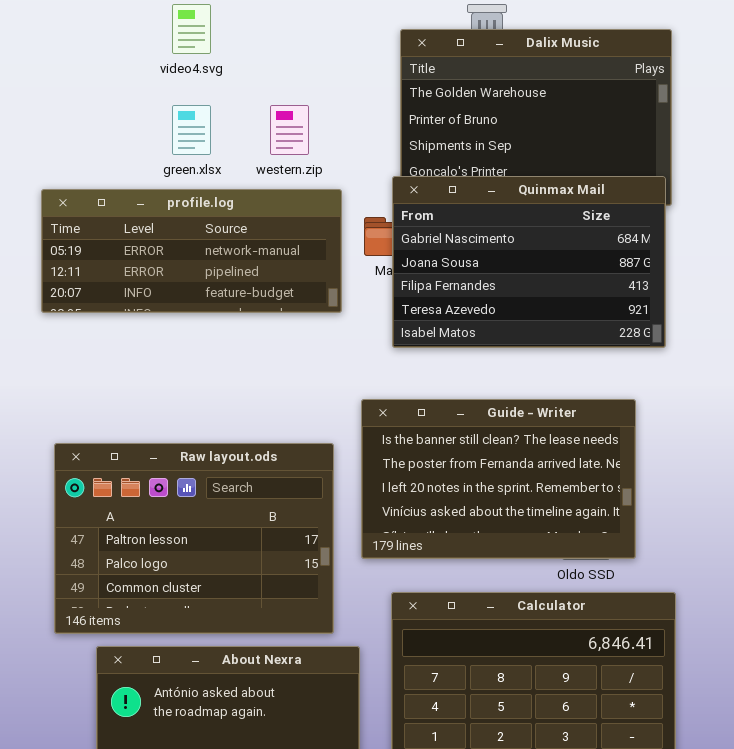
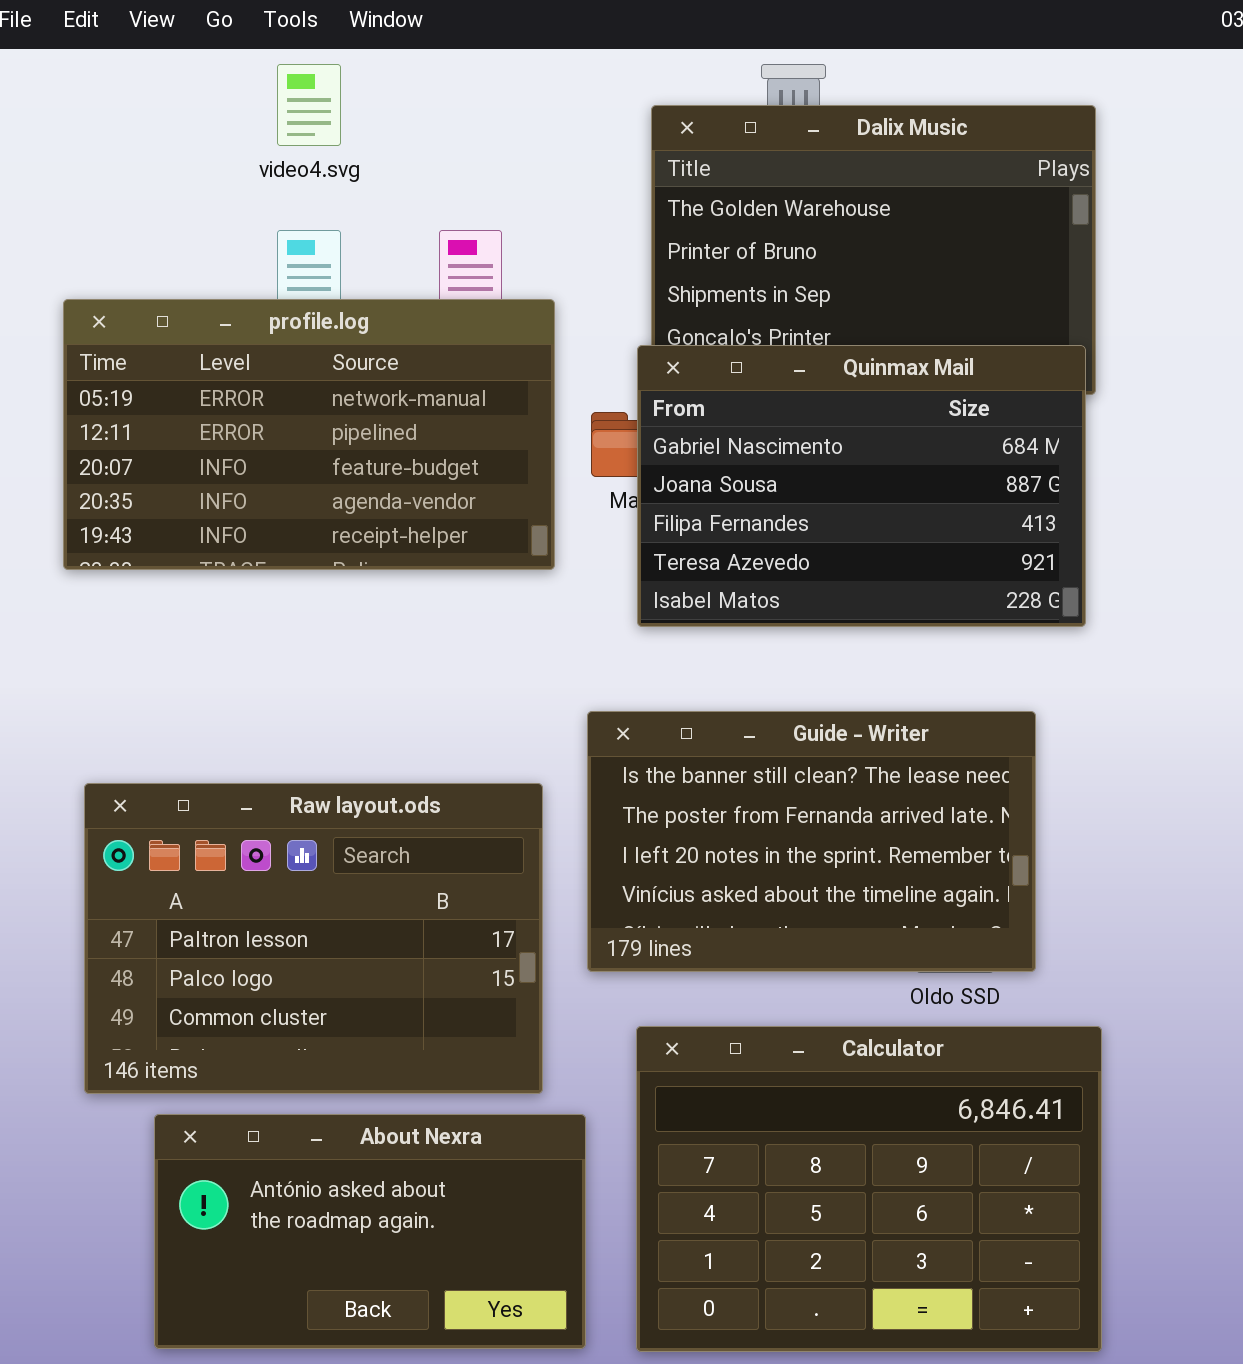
profile.log: [41,189,342,313] -> [63,299,555,570], resized

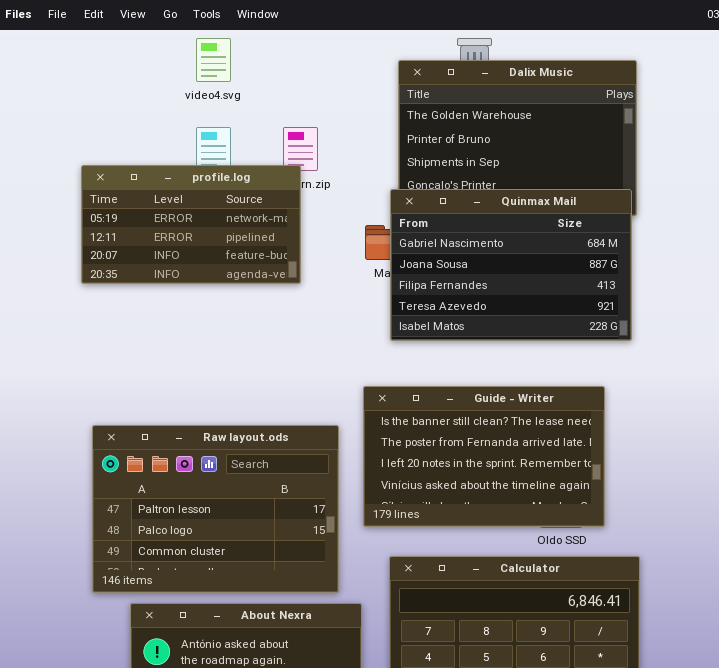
profile.log: [63,299,555,570] -> [81,165,301,284], resized

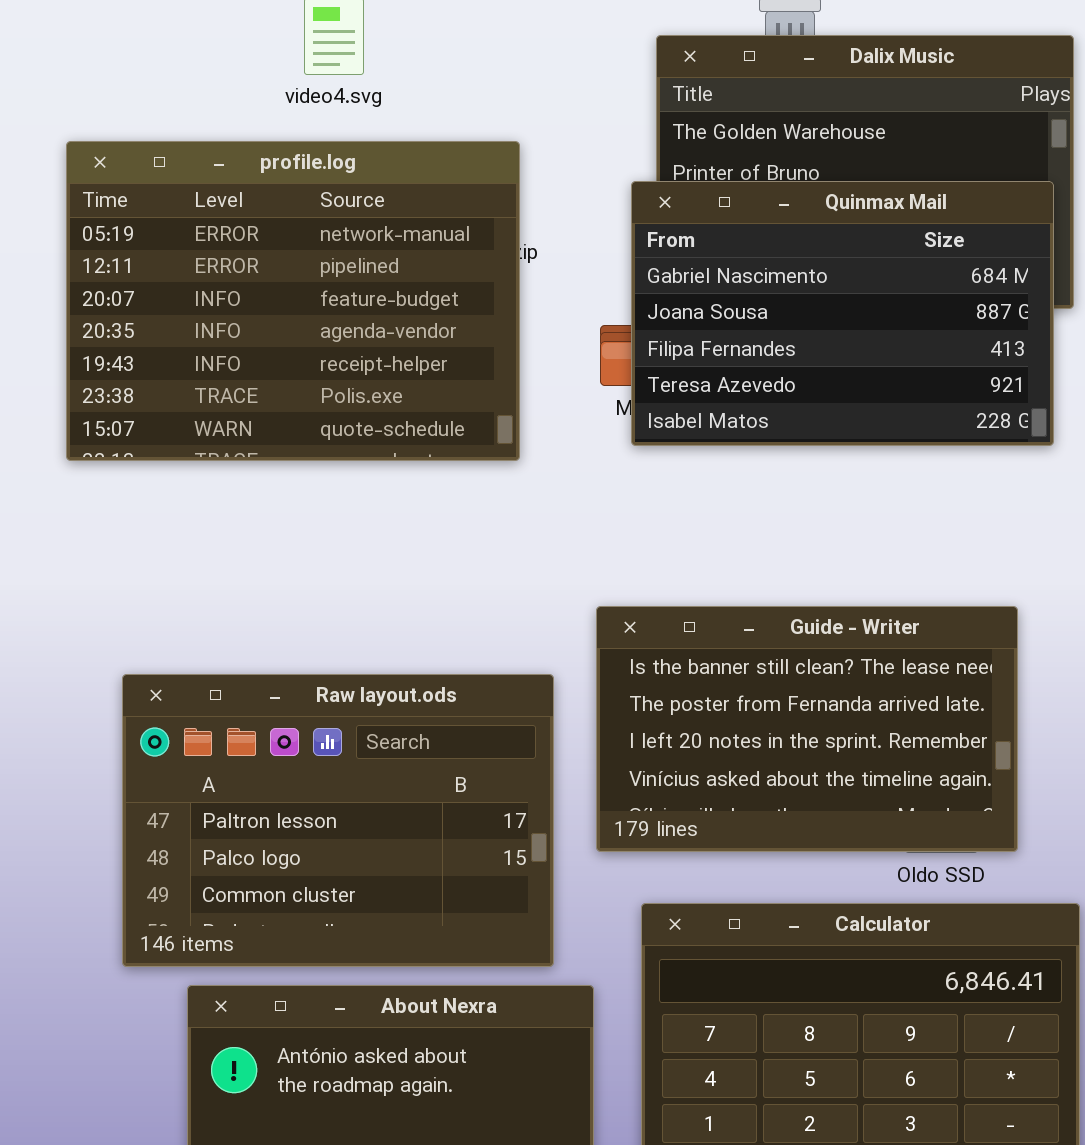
profile.log: [81,165,301,284] -> [66,141,520,461], moved, resized
Quinmax Mail: [390,189,632,341] -> [631,181,1054,446], moved

